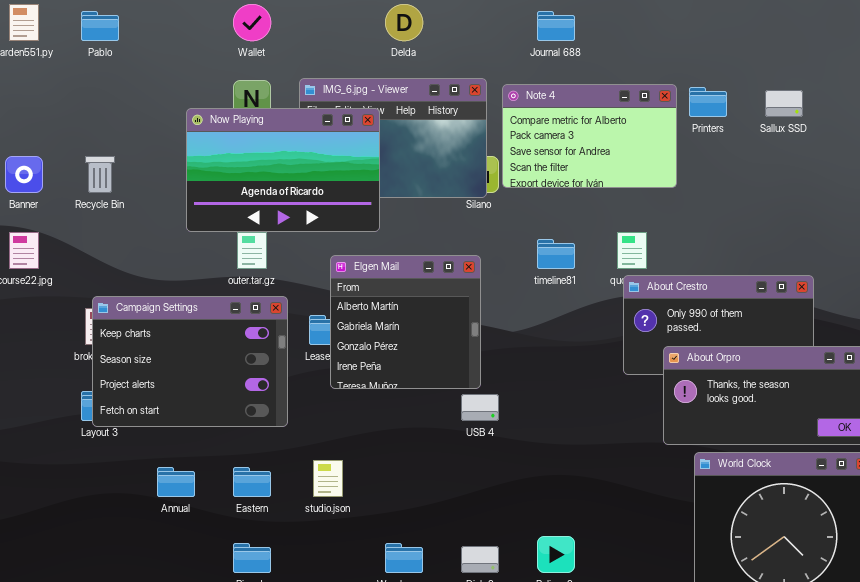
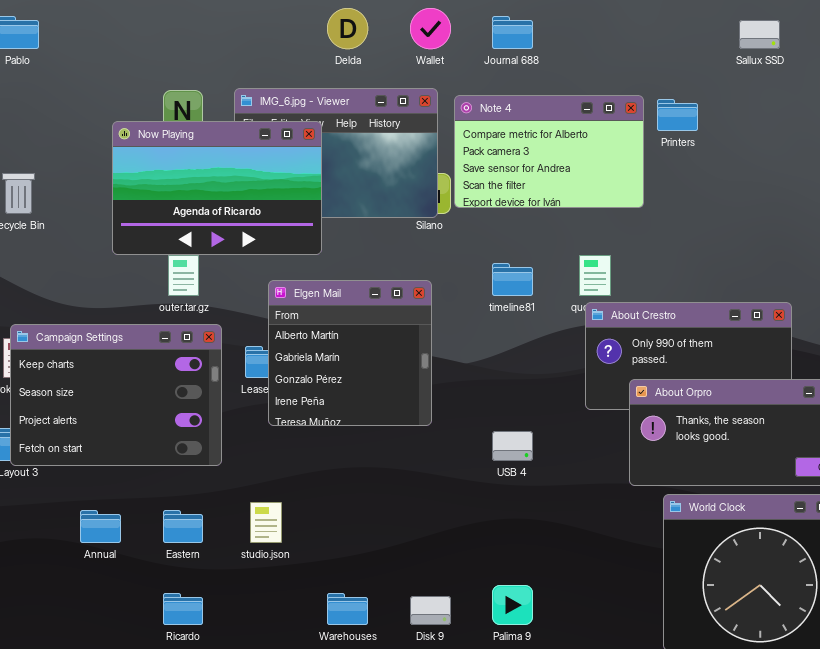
Wallet: [233,4,271,41] -> [410,8,451,49], moved
Sallux SSD: [765,90,803,117] -> [739,20,780,49], moved
USB 4: [461,394,499,421] -> [492,431,533,461], moved

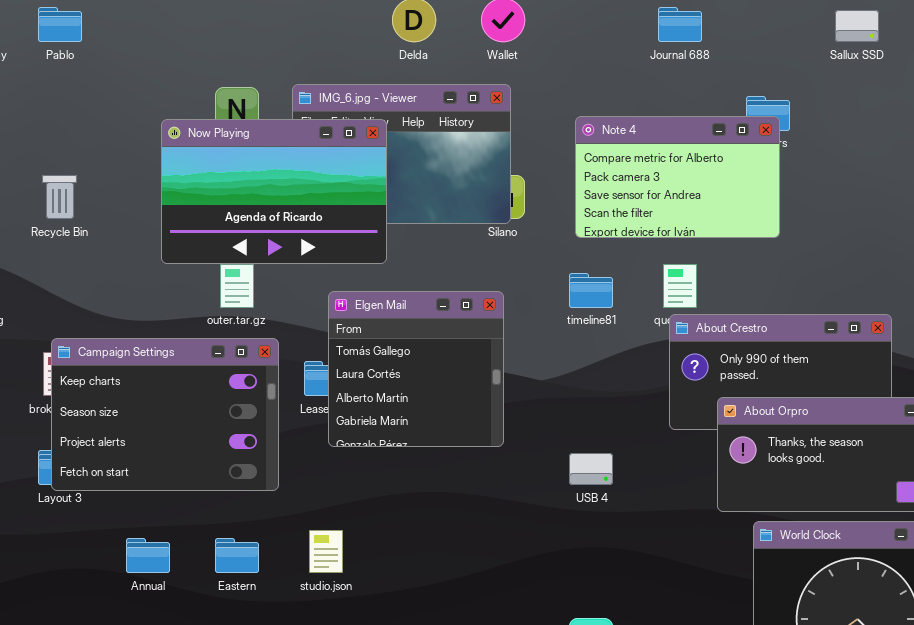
Journal 688: [492,16,533,49] -> [658,7,702,42], moved
Note 4: [454,95,644,208] -> [575,116,780,238], moved
Elgen Mail: [268,280,432,426] -> [328,291,504,447], scrolled up 2 rows

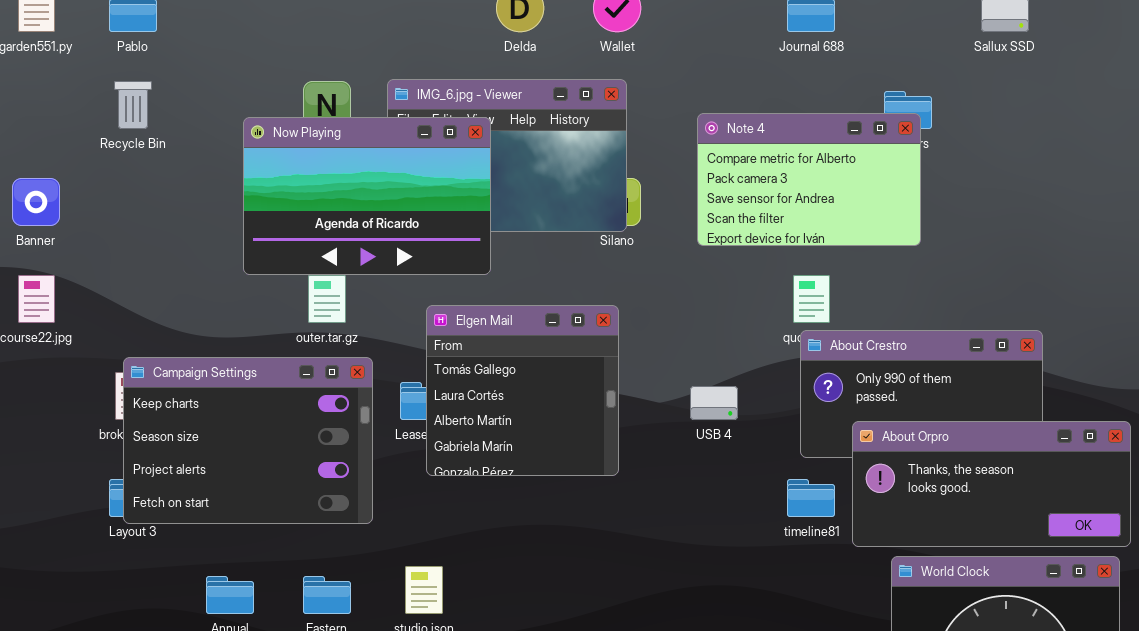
Recycle Bin: [42,175,77,219] -> [114,81,152,129], moved
timeline81: [569,273,613,308] -> [787,479,835,517], moved
USB 4: [569,453,613,485] -> [690,386,738,420], moved

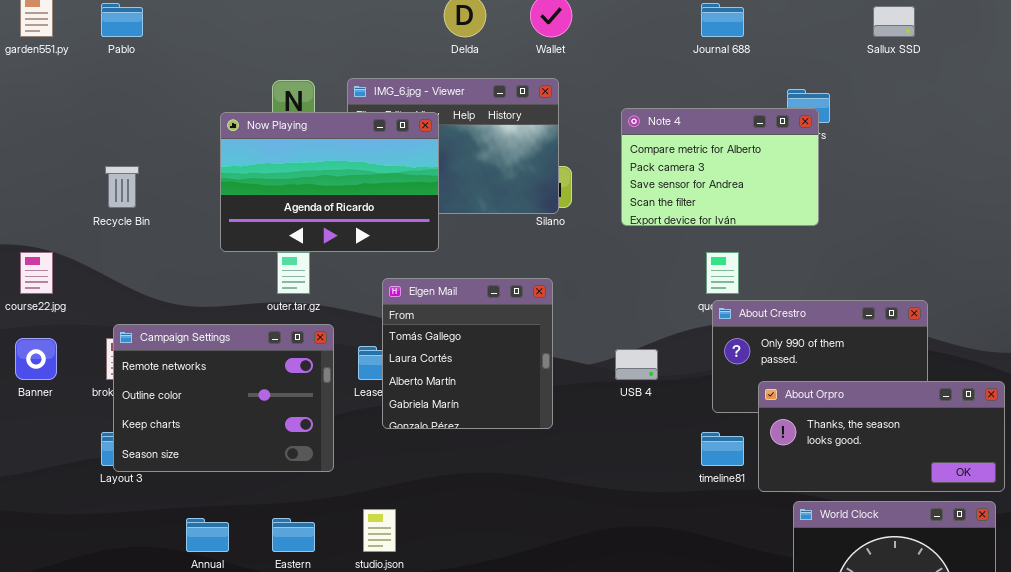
Recycle Bin: [114,81,152,129] -> [105,166,139,208], moved
Banner: [12,178,60,226] -> [15,338,57,380], moved
Campaign Settings: [123,357,373,524] -> [113,324,334,472], scrolled up 2 rows

